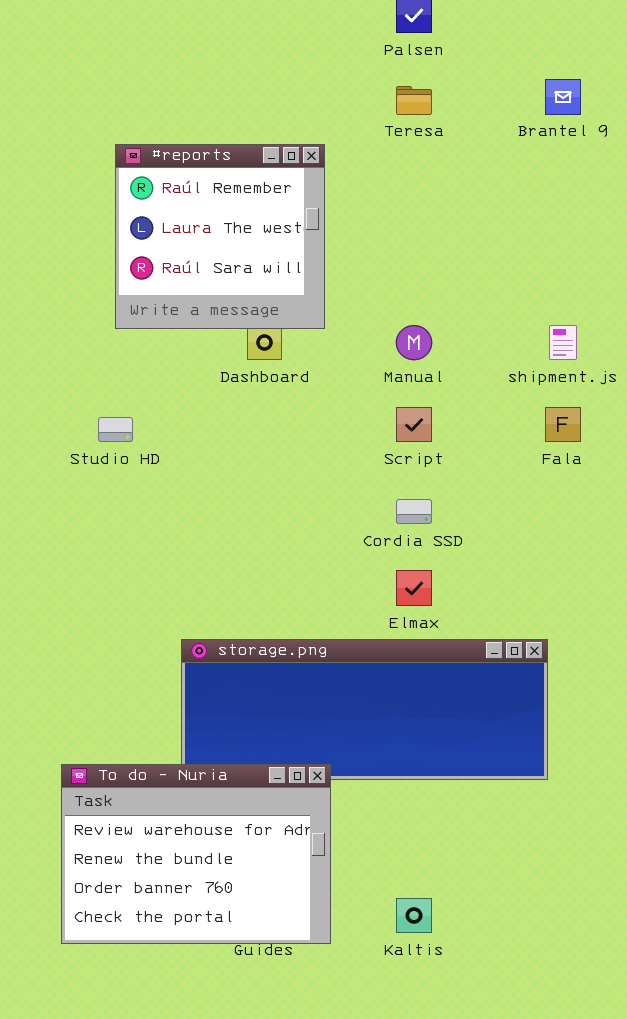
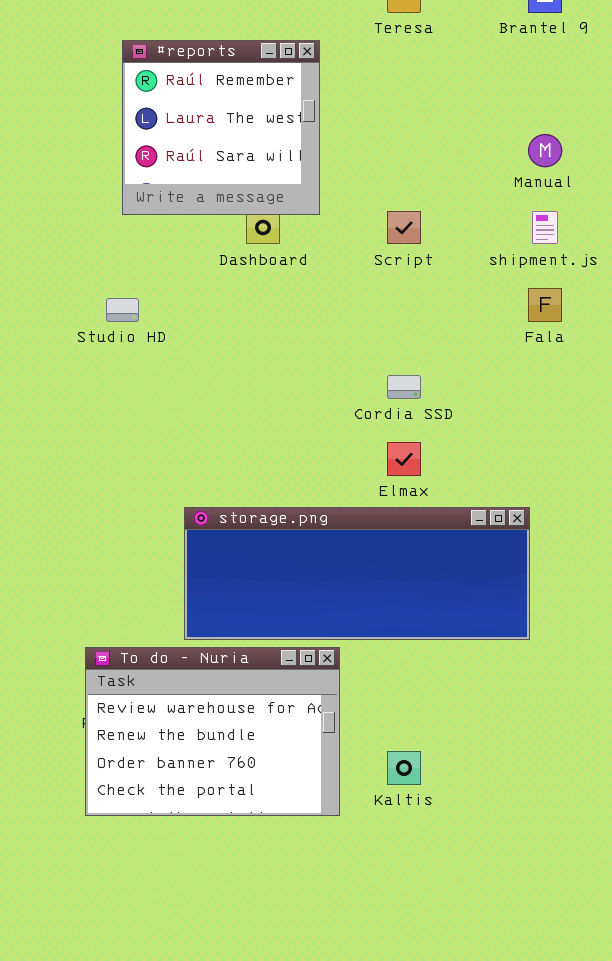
Manual: [396,325,432,360] -> [528,134,562,167], moved
Script: [396,407,432,442] -> [387,211,421,244], moved
To do - Nuria: [61,764,331,944] -> [85,647,340,816], moved

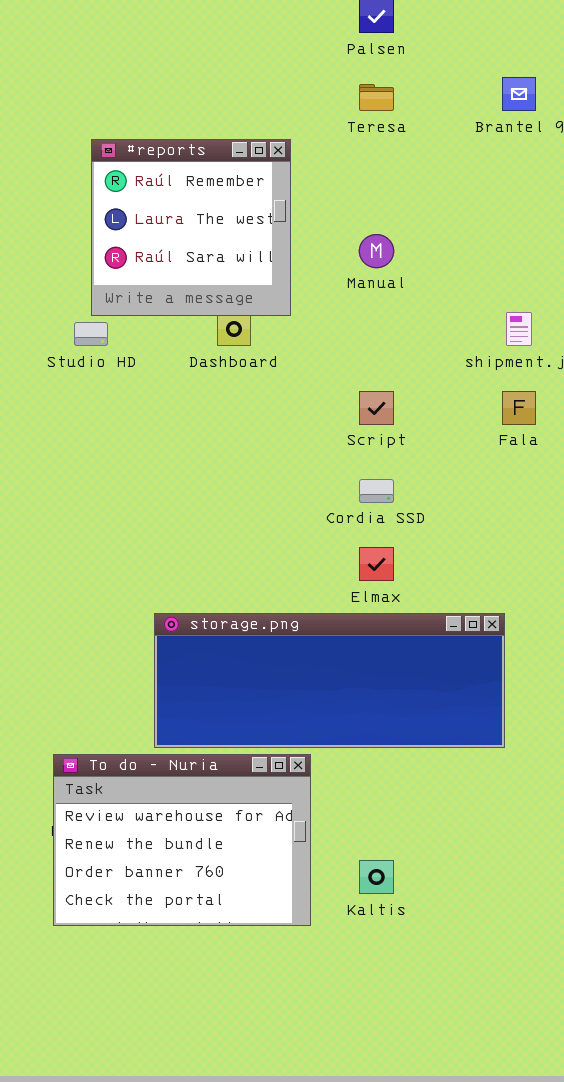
Manual: [528,134,562,167] -> [359,234,394,268], moved
Script: [387,211,421,244] -> [359,391,394,425], moved
Studio HD: [106,298,139,322] -> [74,322,108,346], moved

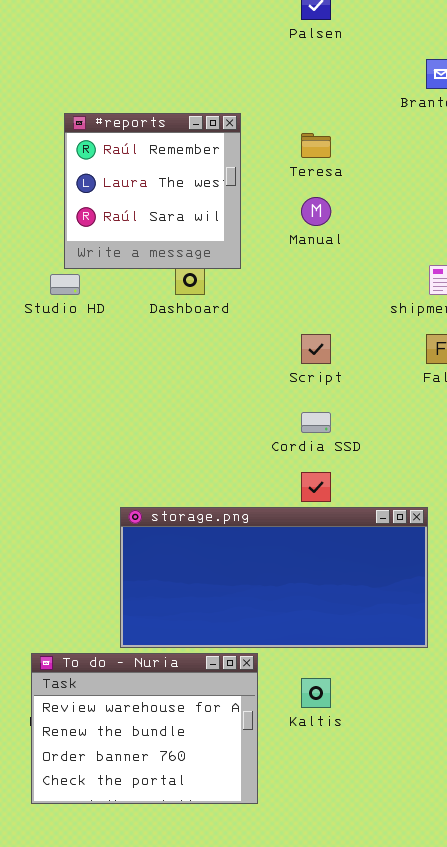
Teresa: [359,84,394,111] -> [301,133,331,158], moved
storage.png: [154,613,505,748] -> [120,507,428,648], resized
Kaltis: [359,860,394,894] -> [301,678,331,708], moved

